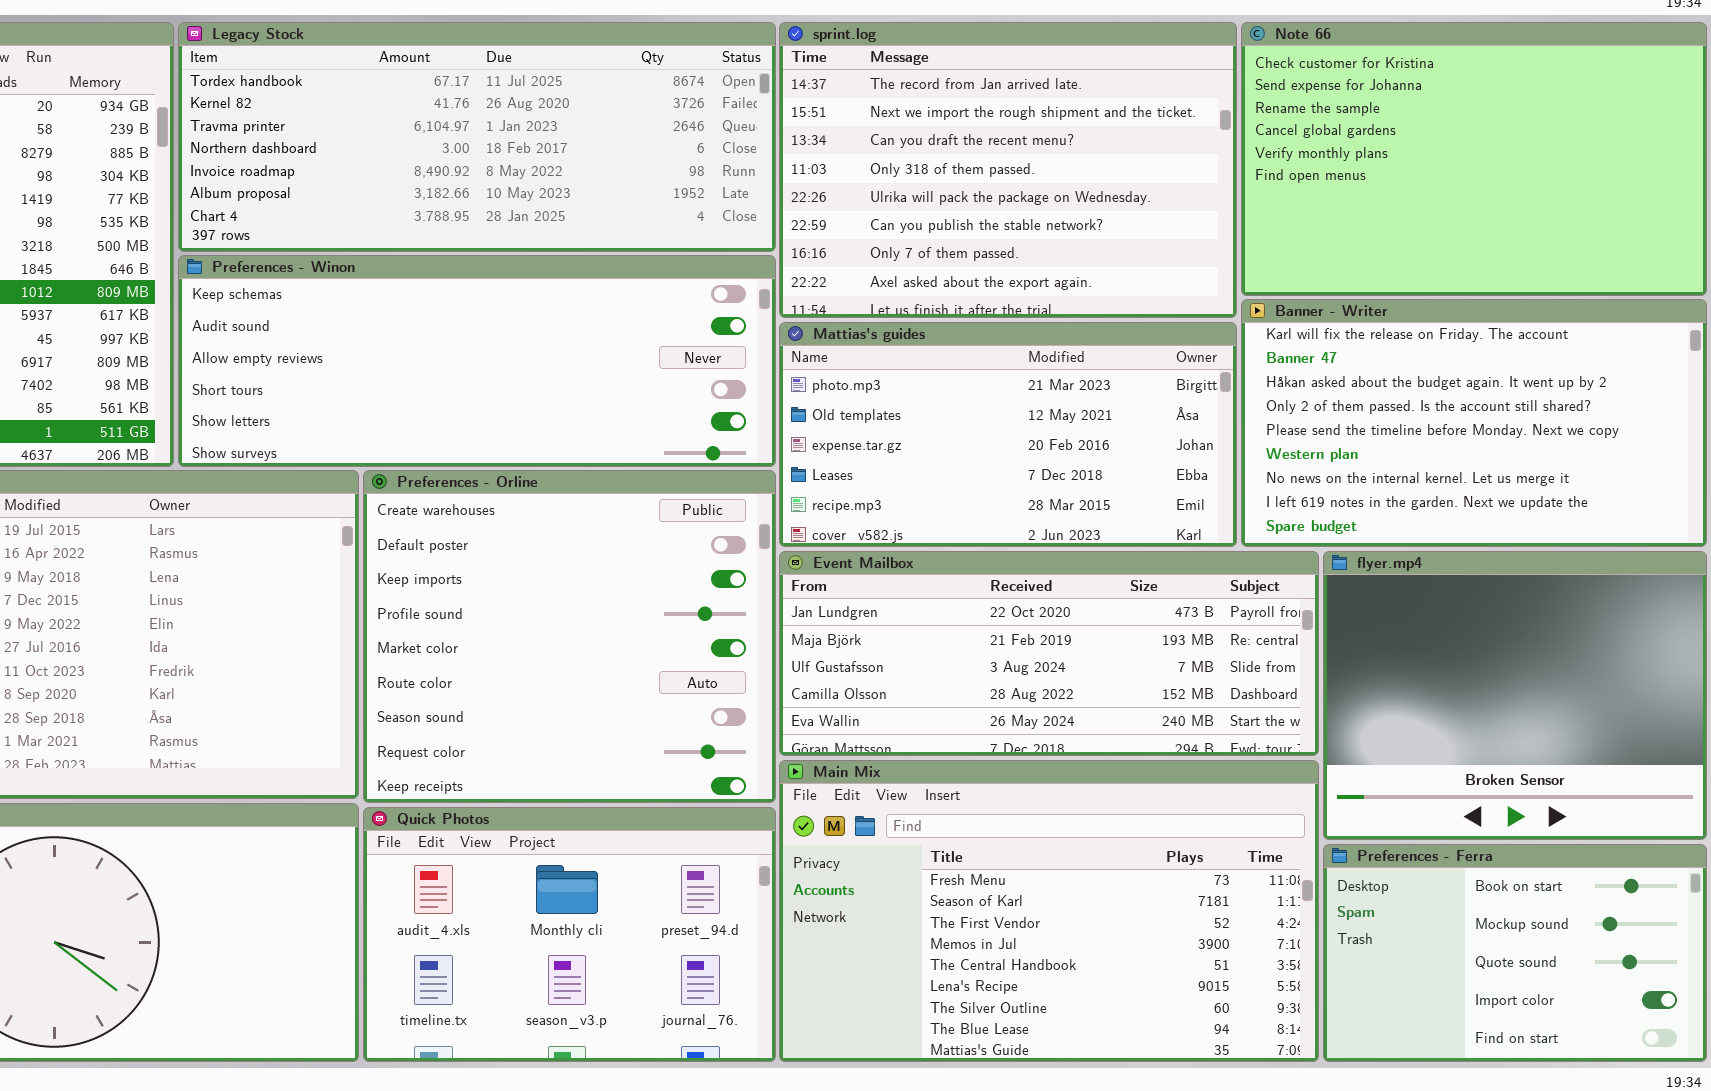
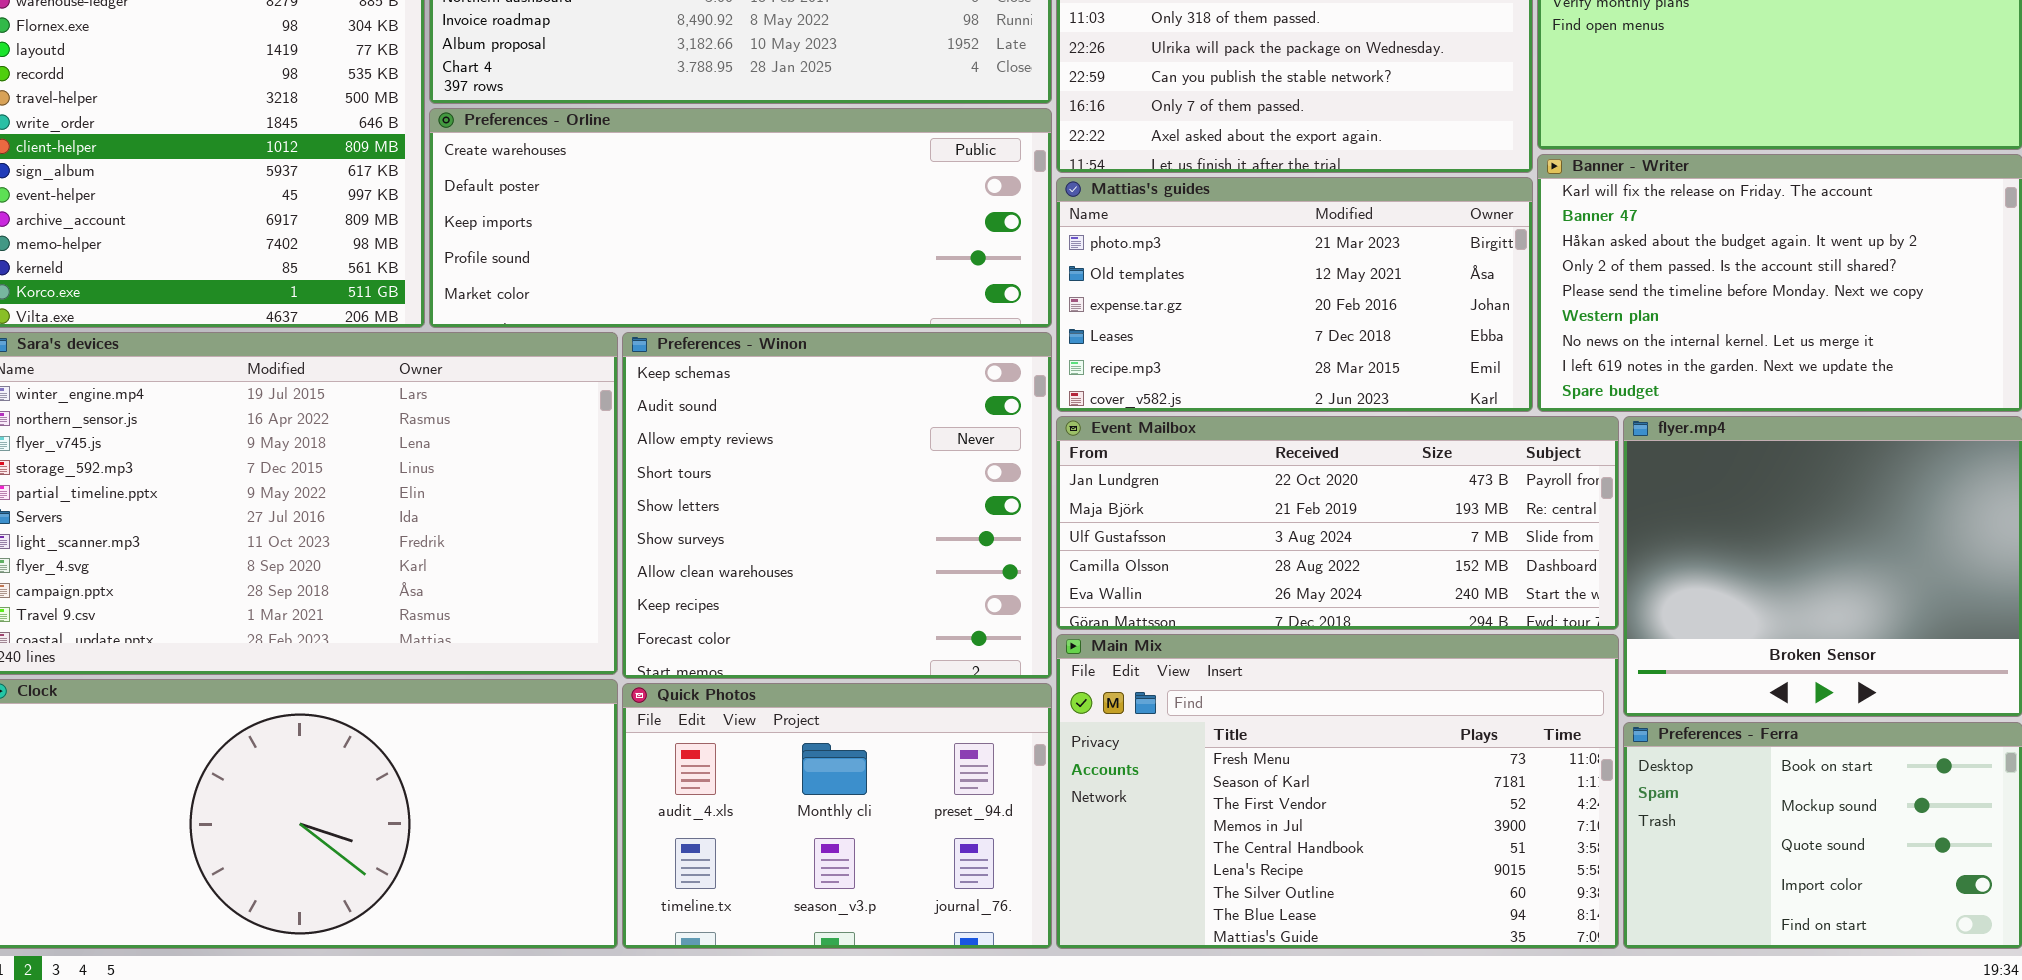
Preferences - Winon: [178,255,776,467] -> [622,332,1052,679], moved, resized
Preferences - Orline: [363,470,776,803] -> [429,108,1052,328], moved, resized

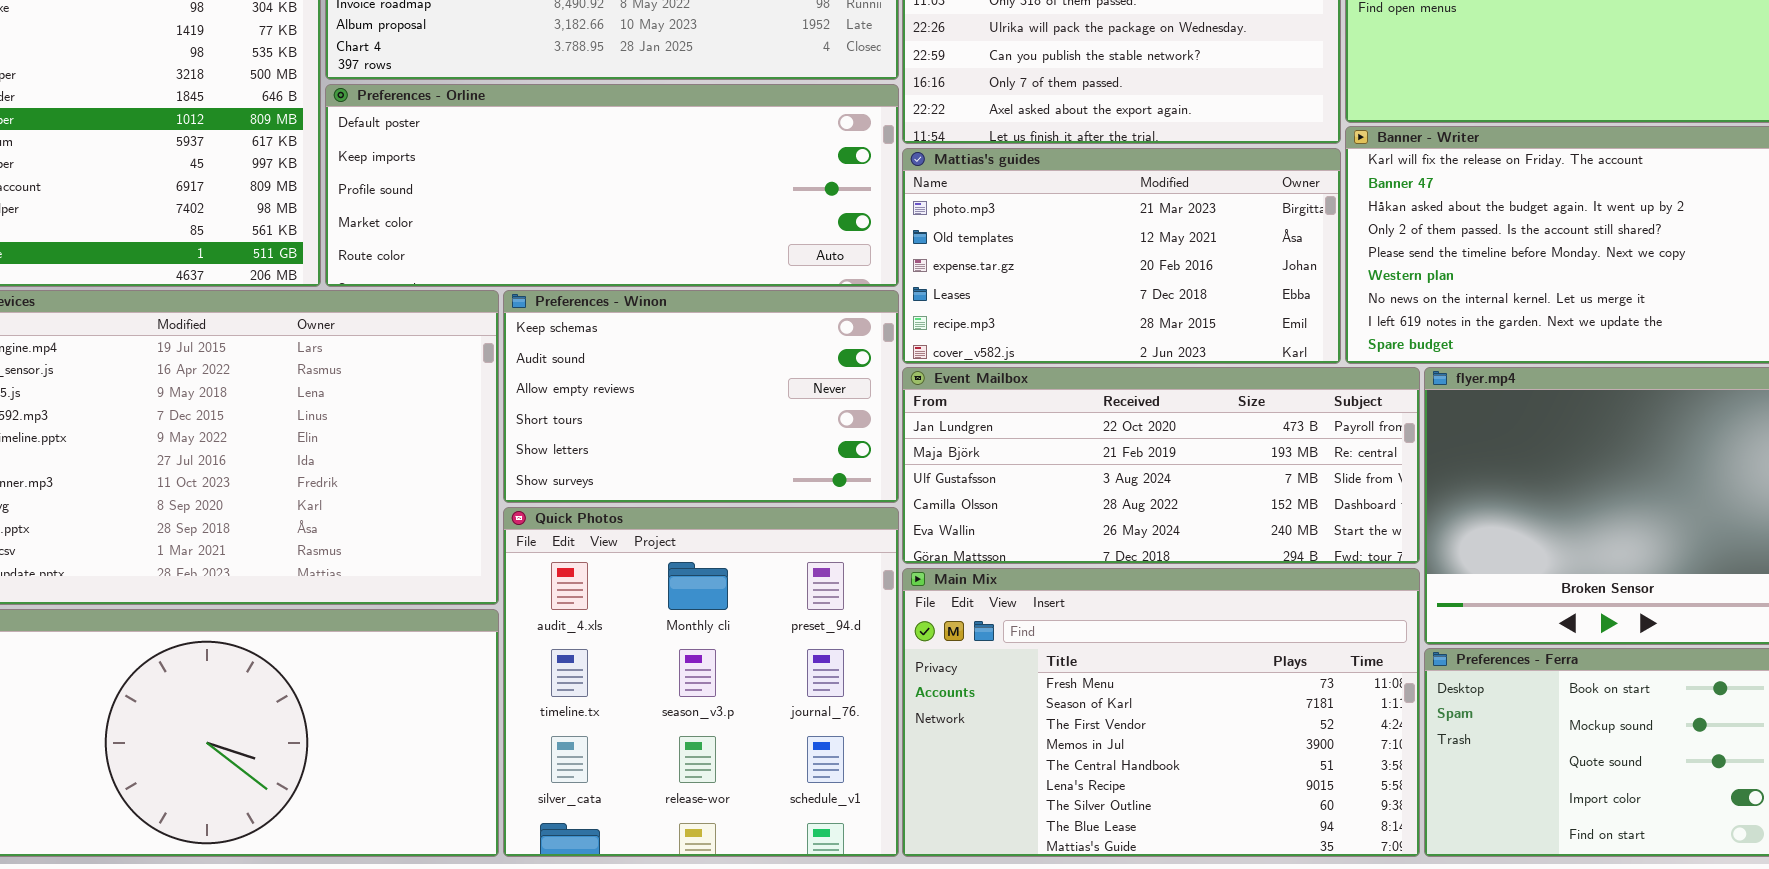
Preferences - Orline: [429,108,1052,328] -> [325,84,899,287], scrolled down 1 row
Preferences - Winon: [622,332,1052,679] -> [503,290,899,503], resized
Quick Photos: [622,683,1052,949] -> [503,507,899,857], resized

